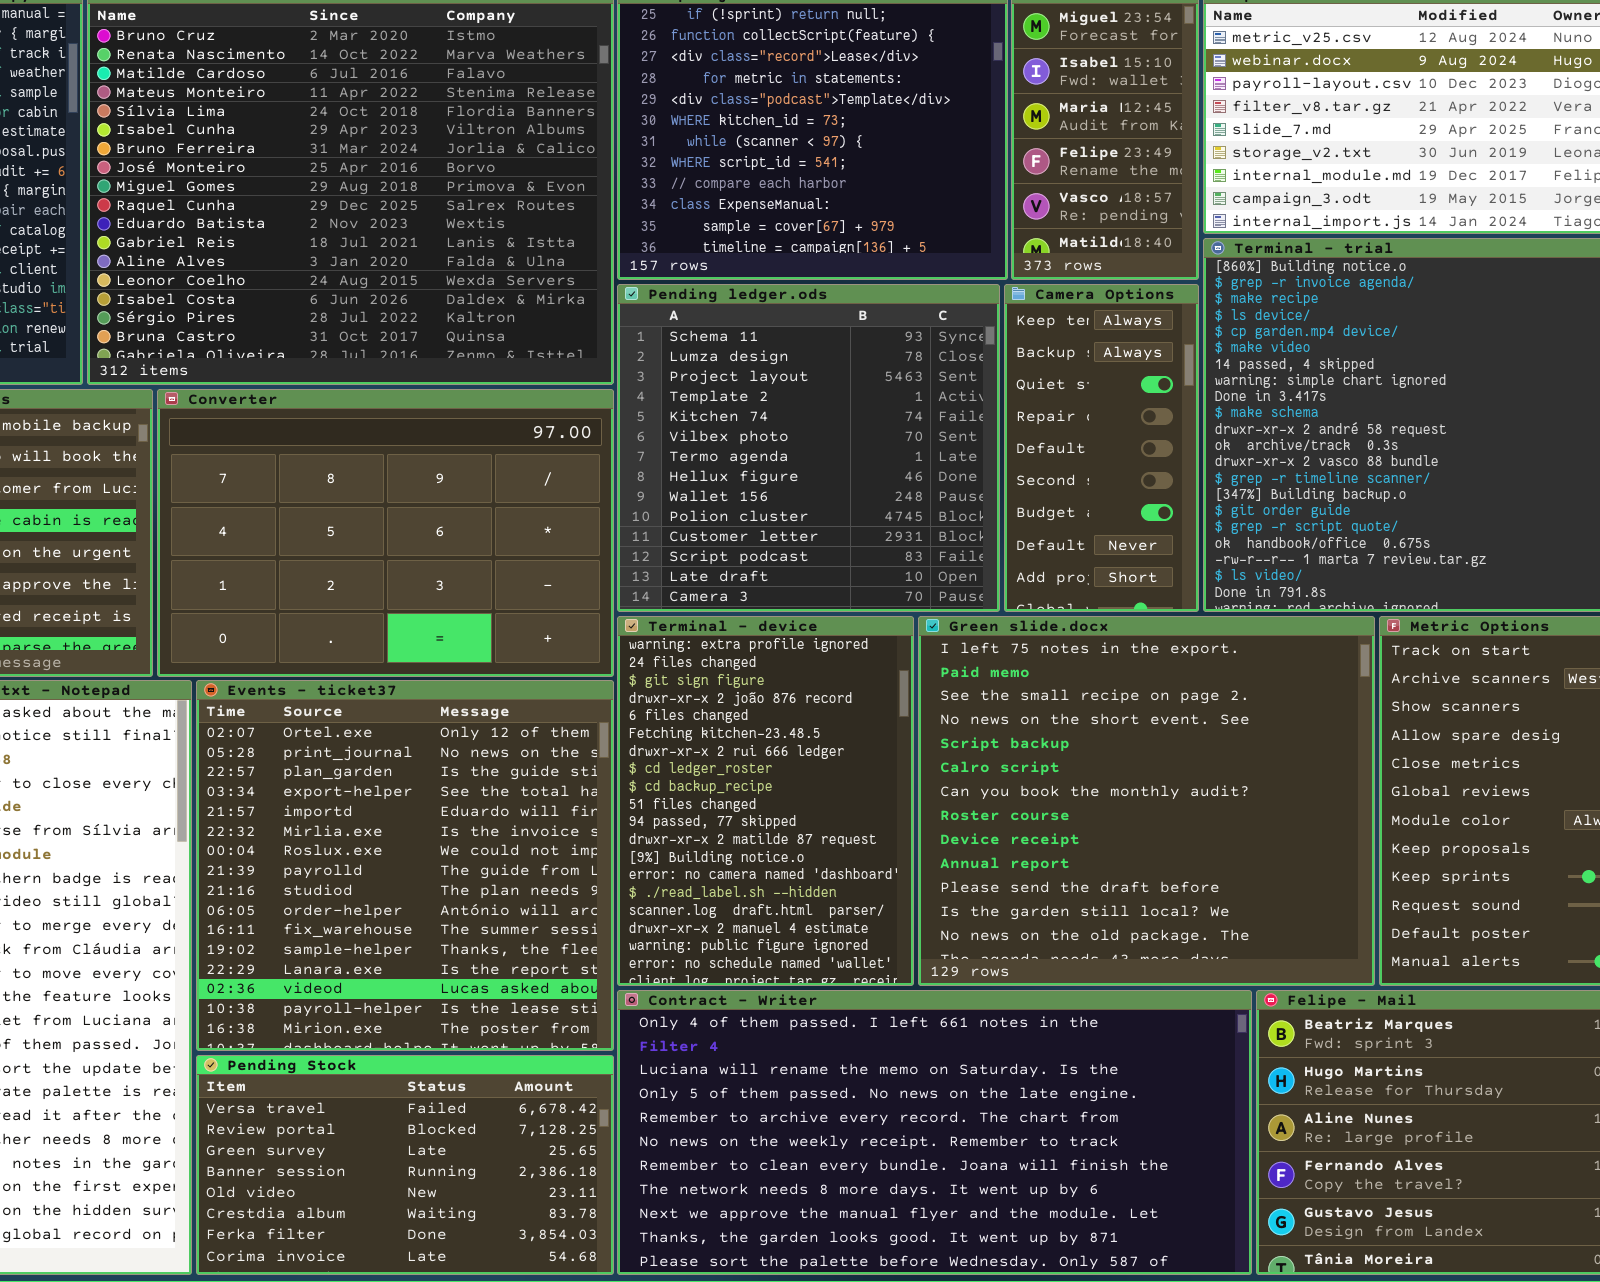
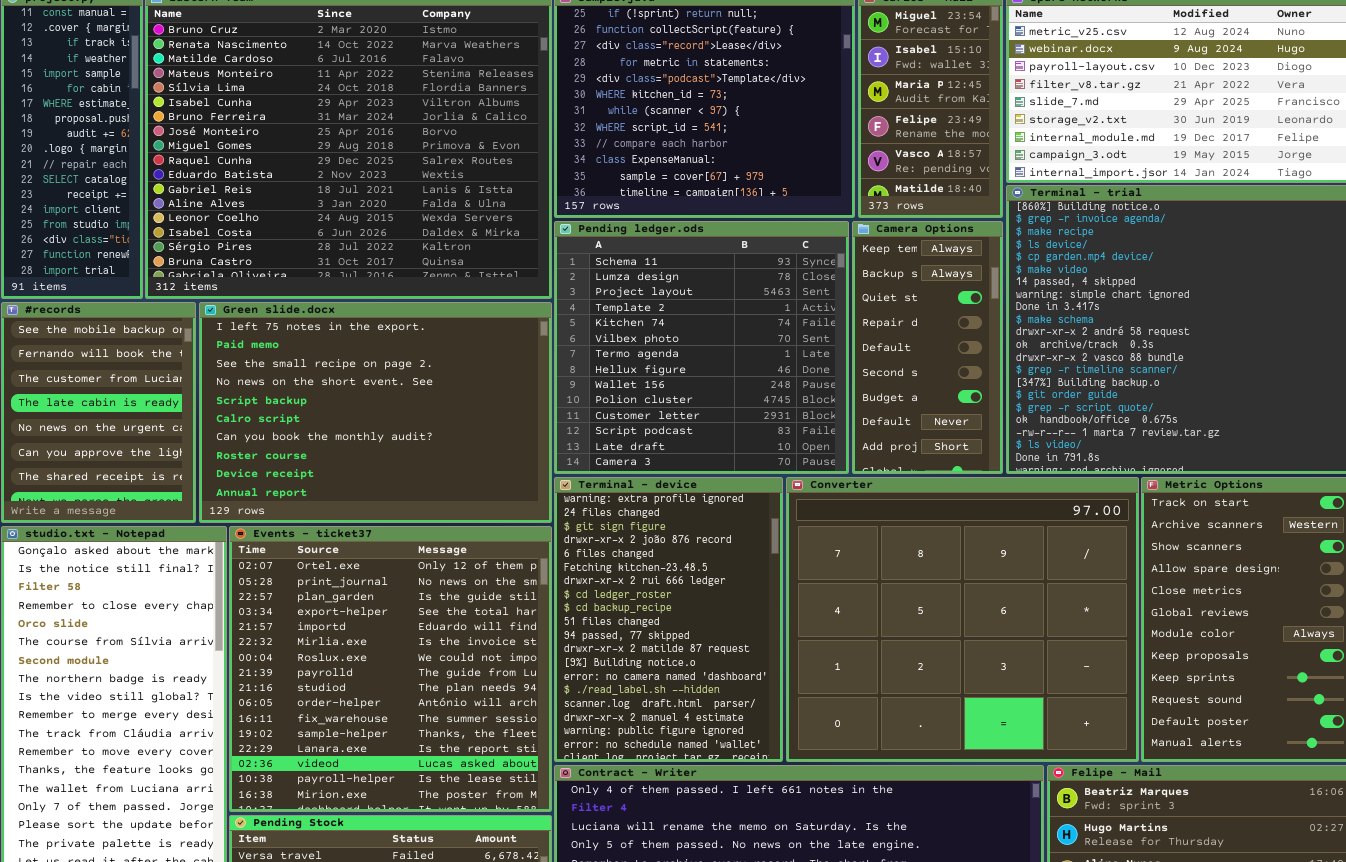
Converter: [157,389,614,677] -> [786,477,1139,762], moved, resized
Green slide.docx: [918,616,1375,986] -> [199,302,552,523], moved, resized

